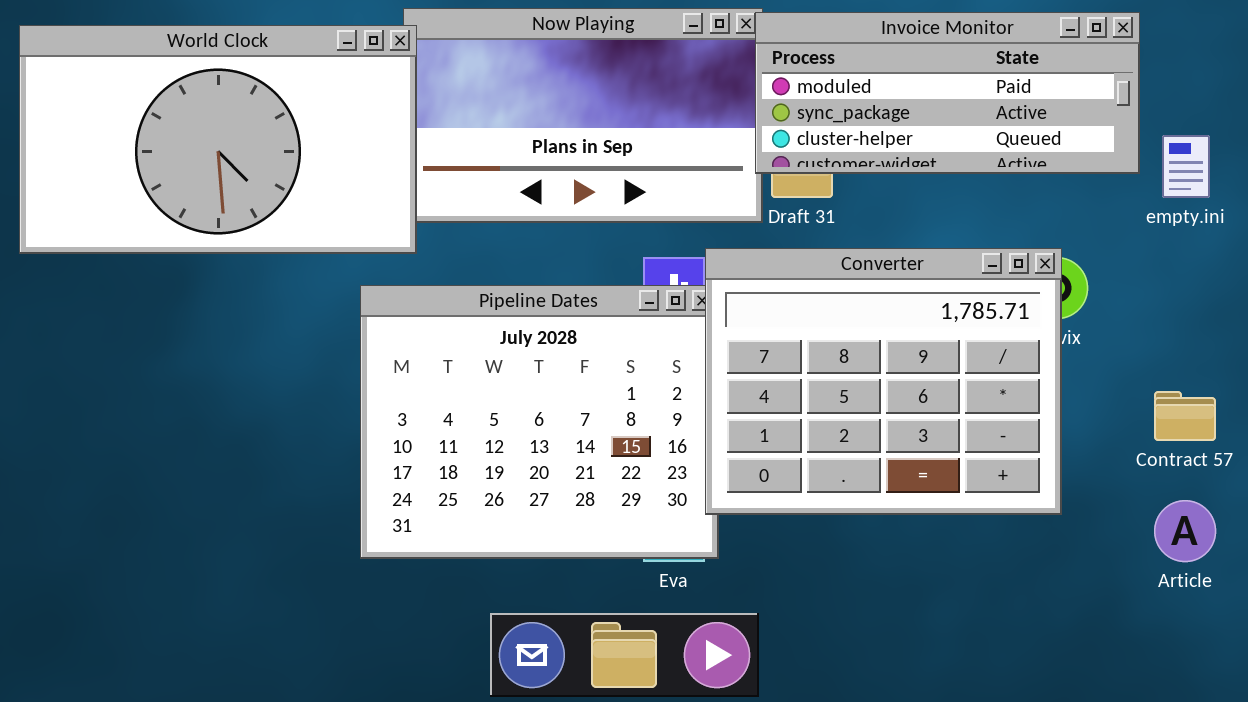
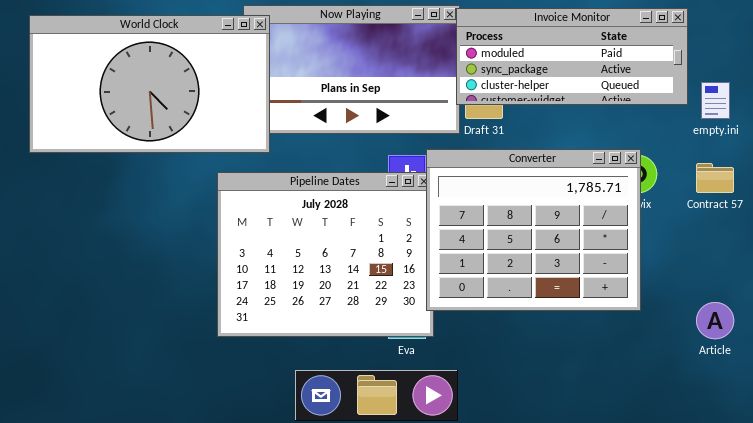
World Clock: [19,25,417,254] -> [29,15,270,153], moved
Contract 57: [1154,391,1216,441] -> [696,163,734,193], moved

